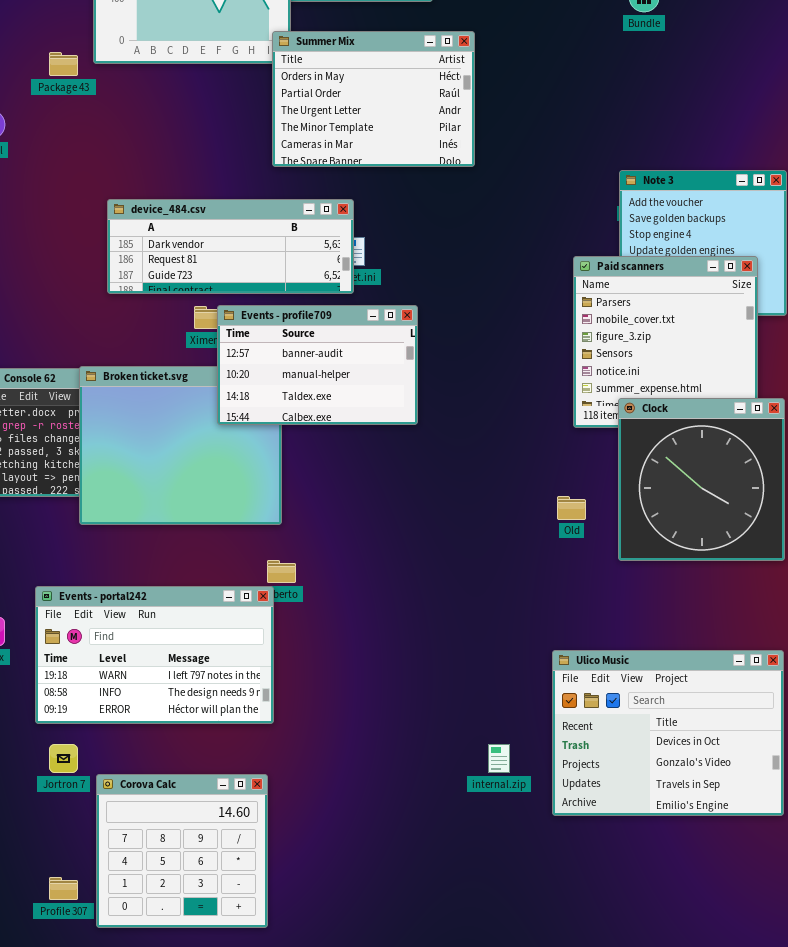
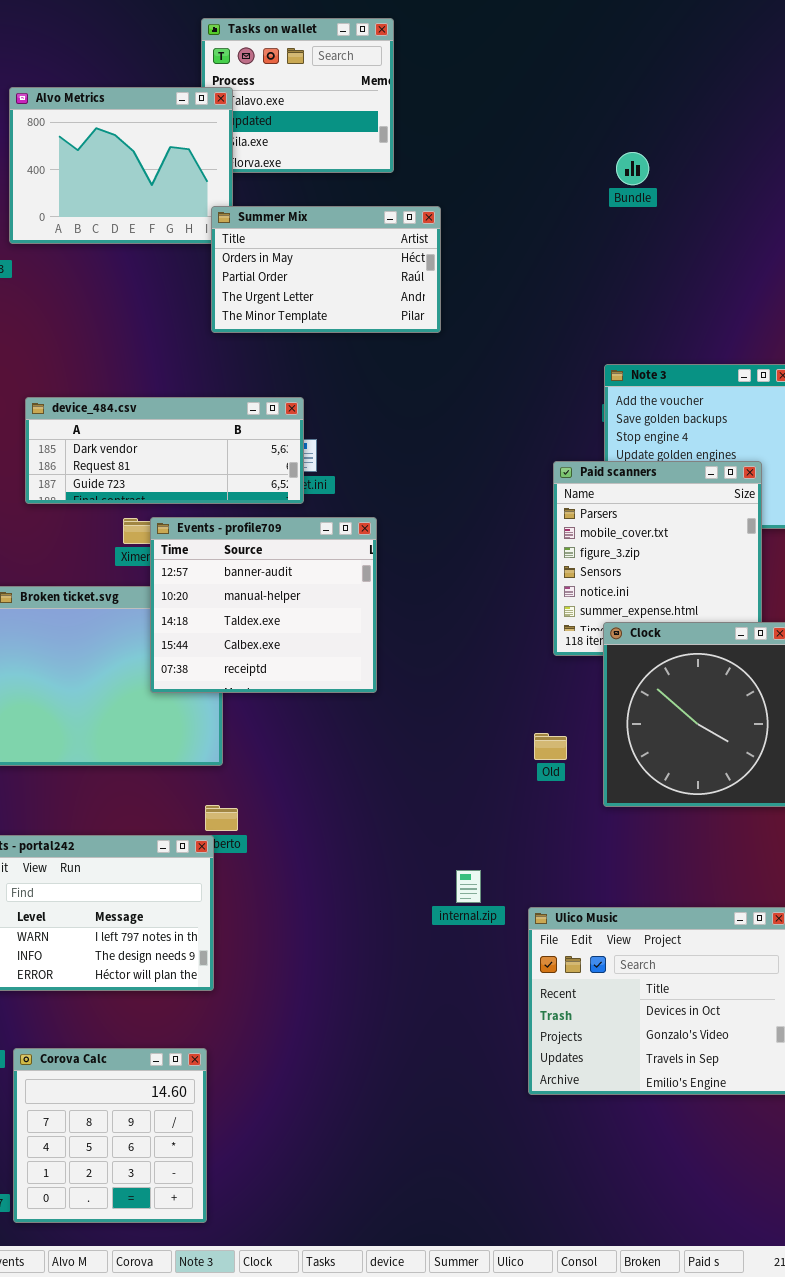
Summer Mix: [272,31,475,167] -> [211,206,441,333], resized
Events - profile709: [217,305,418,425] -> [150,517,377,693], resized
internal.zip: [488,744,510,773] -> [456,870,481,903], moved

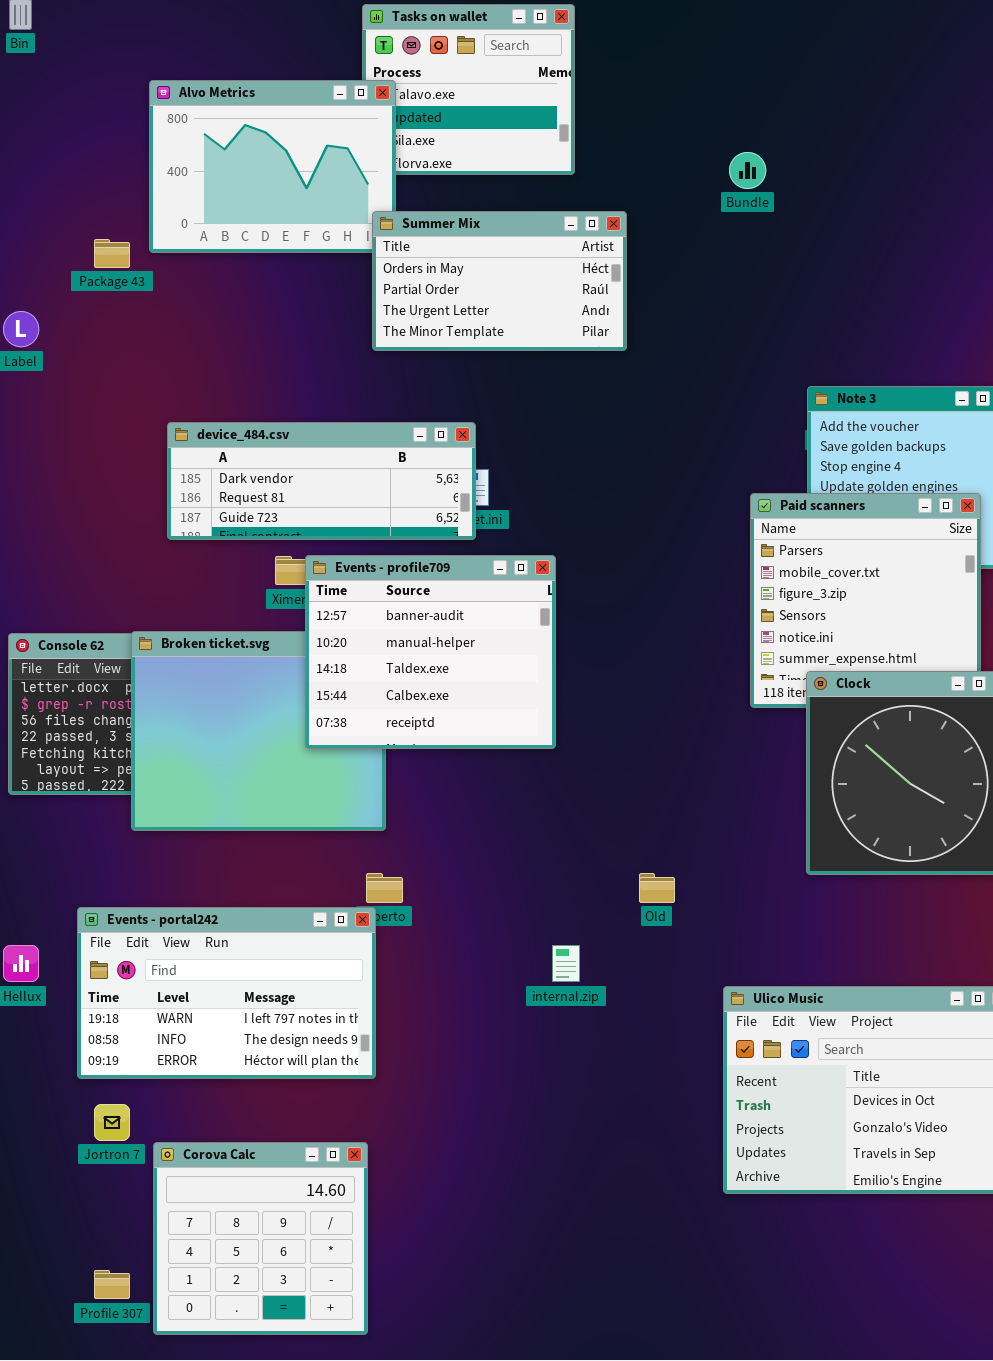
Bundle: [616,152,649,185] -> [729,152,766,189], moved
Old: [534,733,567,760] -> [639,873,675,903], moved
internal.zip: [456,870,481,903] -> [552,945,580,982], moved

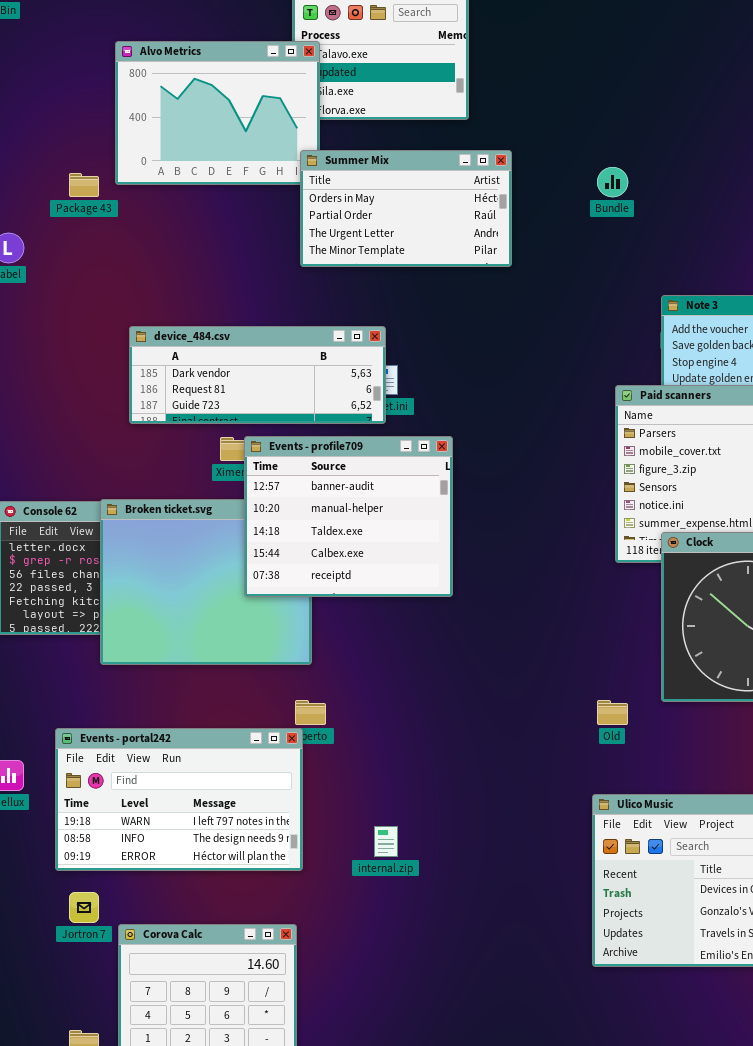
Bundle: [729,152,766,189] -> [597,167,628,197], moved
Old: [639,873,675,903] -> [597,700,628,725], moved
internal.zip: [552,945,580,982] -> [374,826,398,857], moved

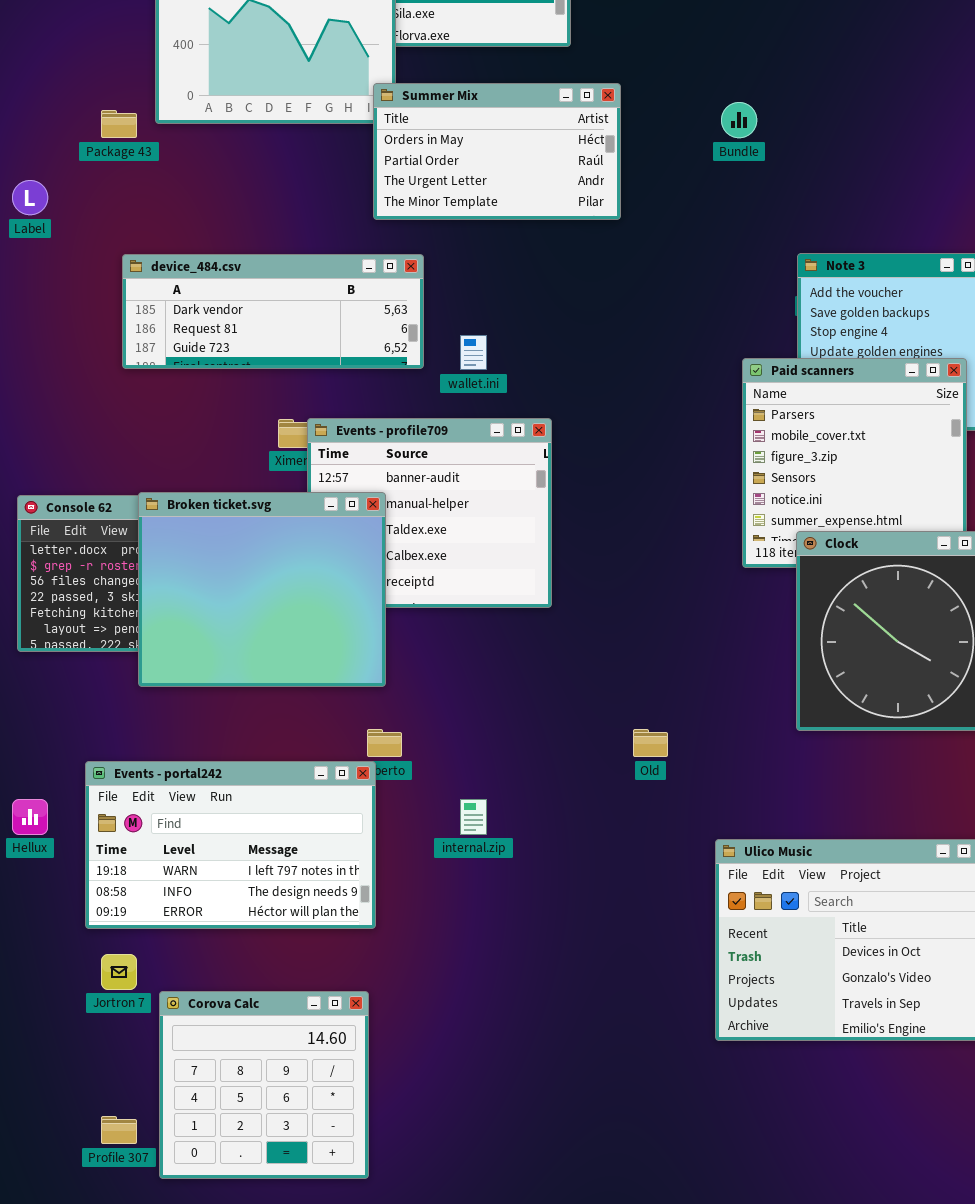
device_484.csv: [129,326,386,424] -> [122,254,424,369], moved
Broken ticket.svg: [100,499,312,665] -> [138,492,386,687], raised
Old: [597,700,628,725] -> [633,729,668,757], moved
internal.zip: [374,826,398,857] -> [460,799,487,835], moved

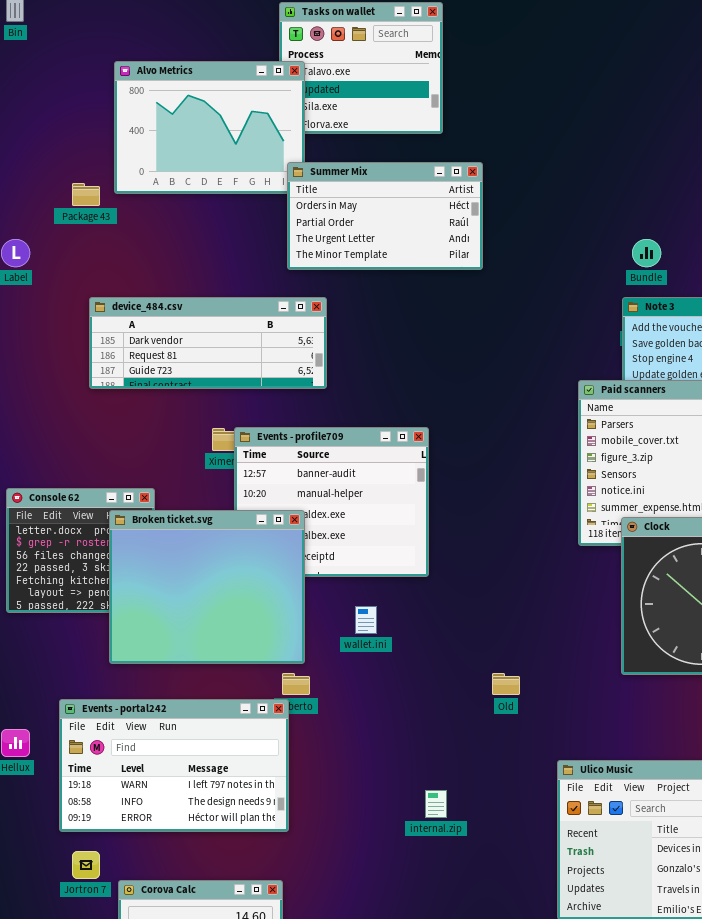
Bundle: [721,102,757,138] -> [632,239,661,267], moved
wallet.ini: [460,335,487,370] -> [355,606,377,634], moved
Broken ticket.svg: [138,492,386,687] -> [109,510,305,664], moved
internal.zip: [460,799,487,835] -> [425,790,447,818], moved

